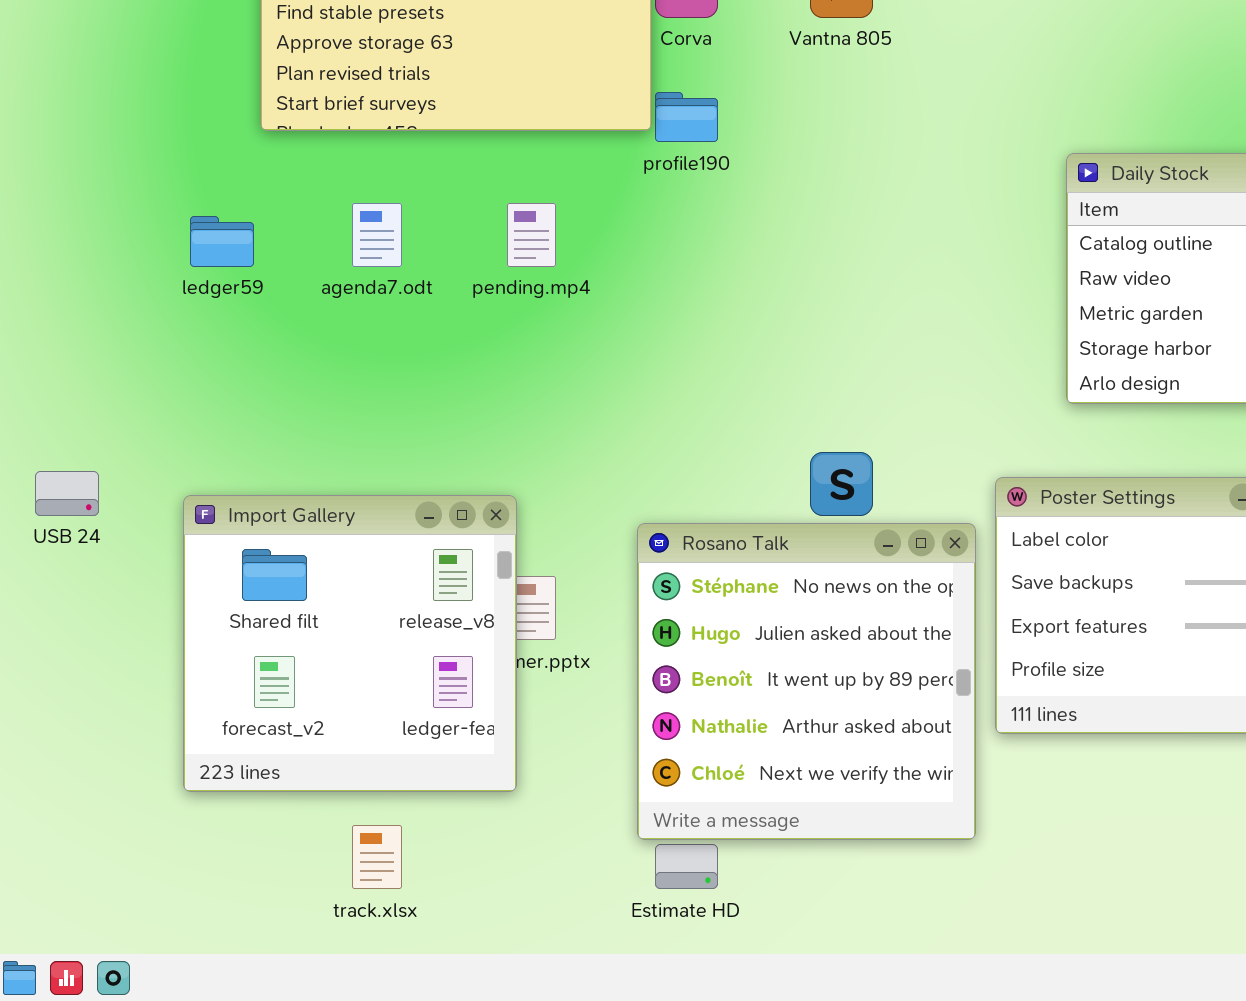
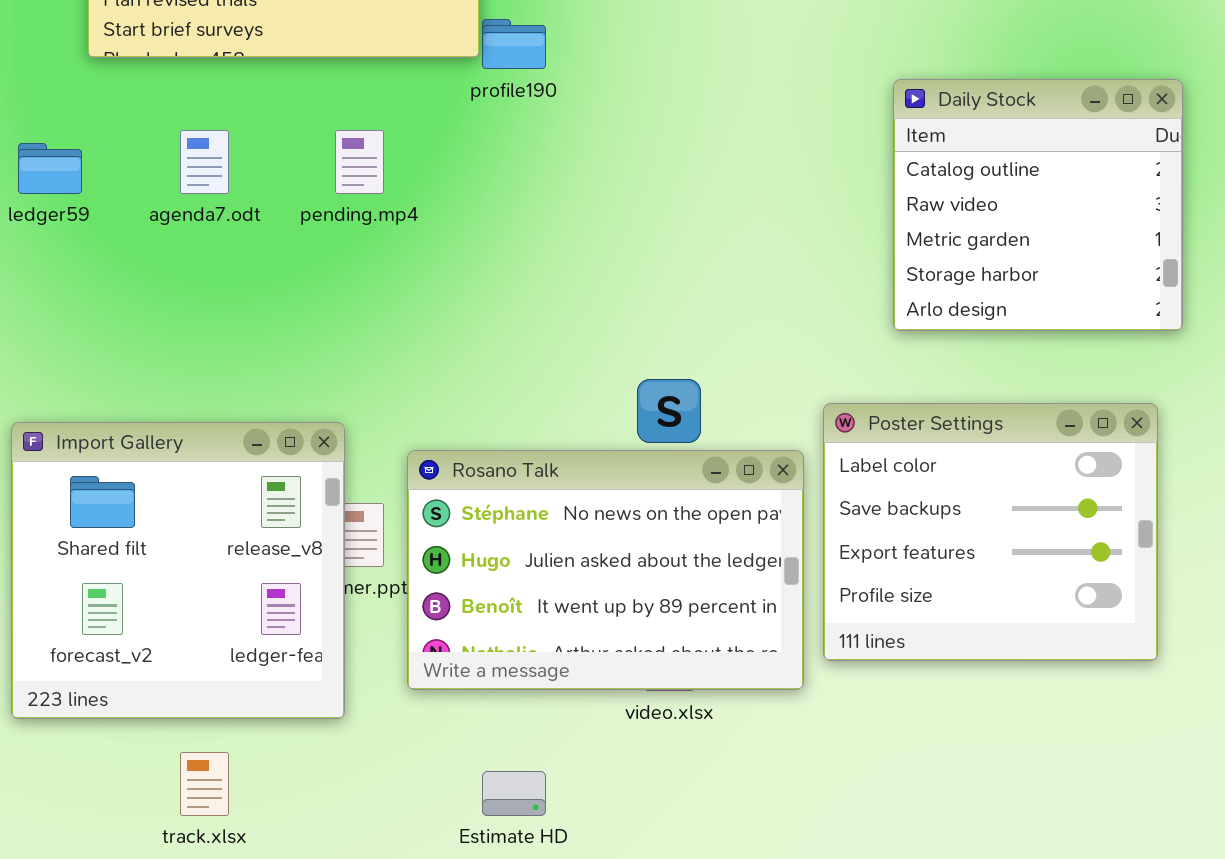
Rosano Talk: [637,523,976,840] -> [407,450,804,690], resized

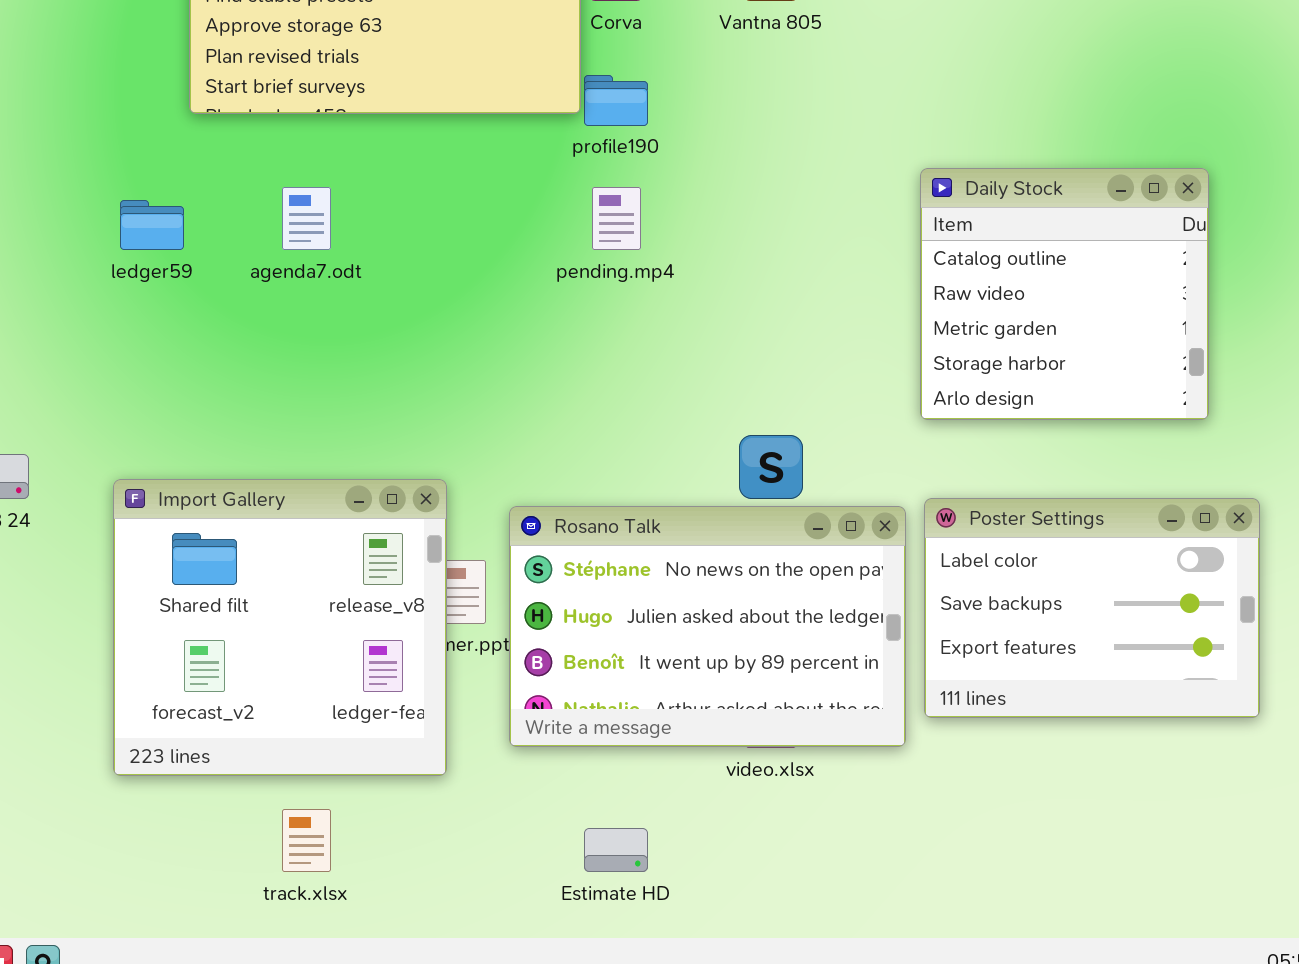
Daily Stock: [893,79,1183,331] -> [920,168,1209,420], moved
pending.mp4: [335,130,384,194] -> [592,187,641,250], moved
Poster Settings: [823,403,1158,661] -> [924,498,1260,718], resized

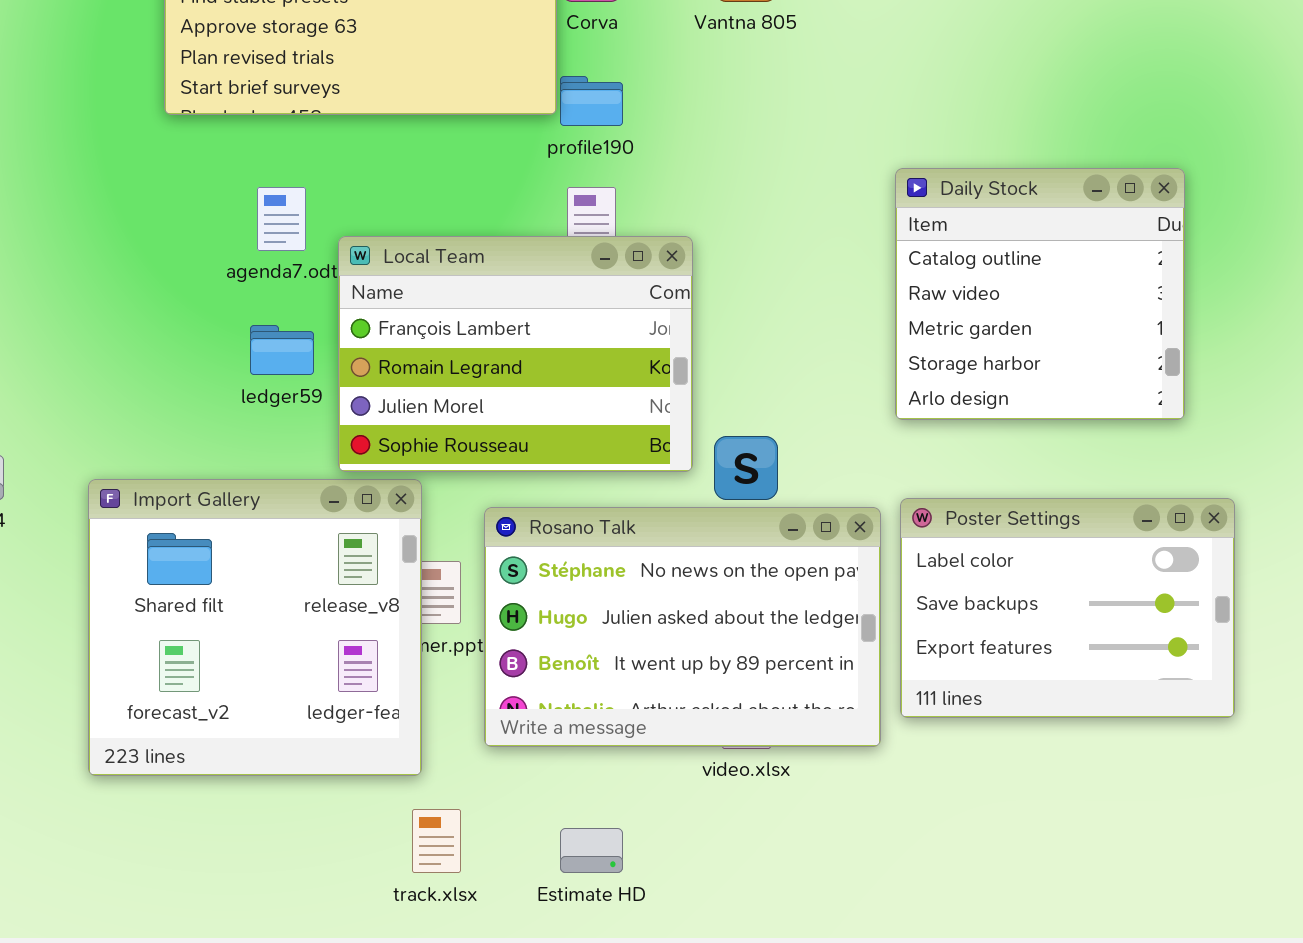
ledger59: [120,200,184,250] -> [250,325,314,375], moved
Local Team: none -> [338,236,693,472], opened
track.xlsx: [282,809,331,872] -> [412,809,461,873], moved

